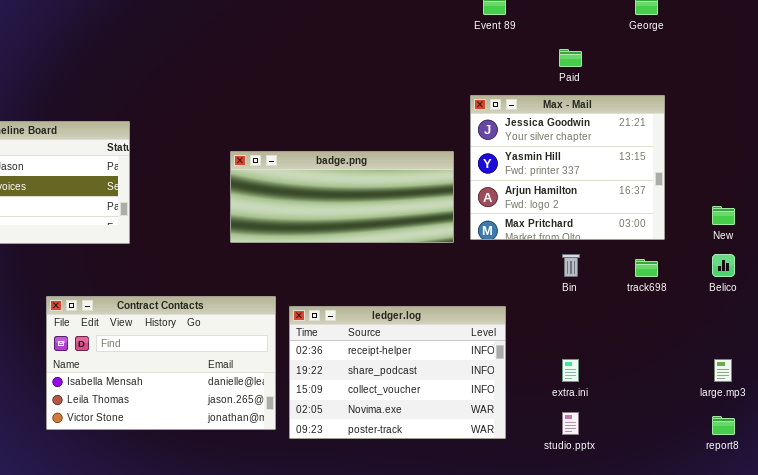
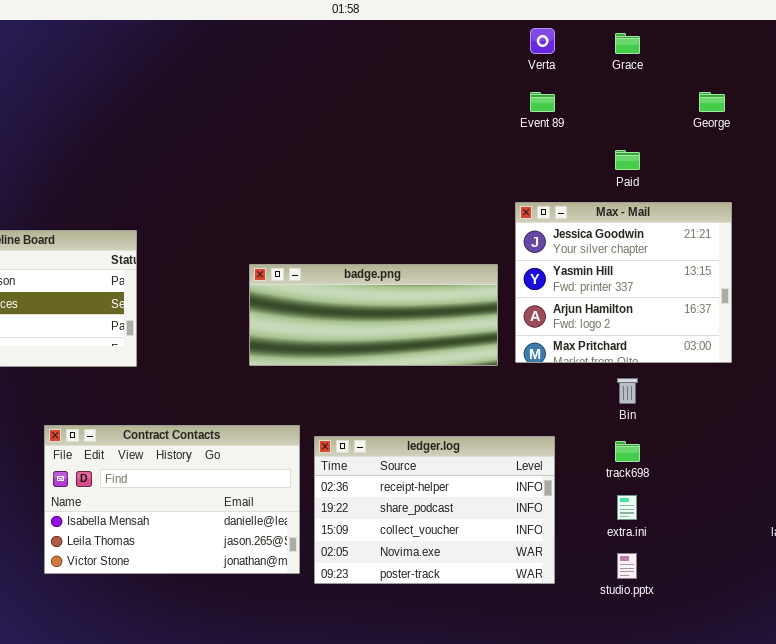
track698: [635,259,658,277] -> [615,441,640,462], moved

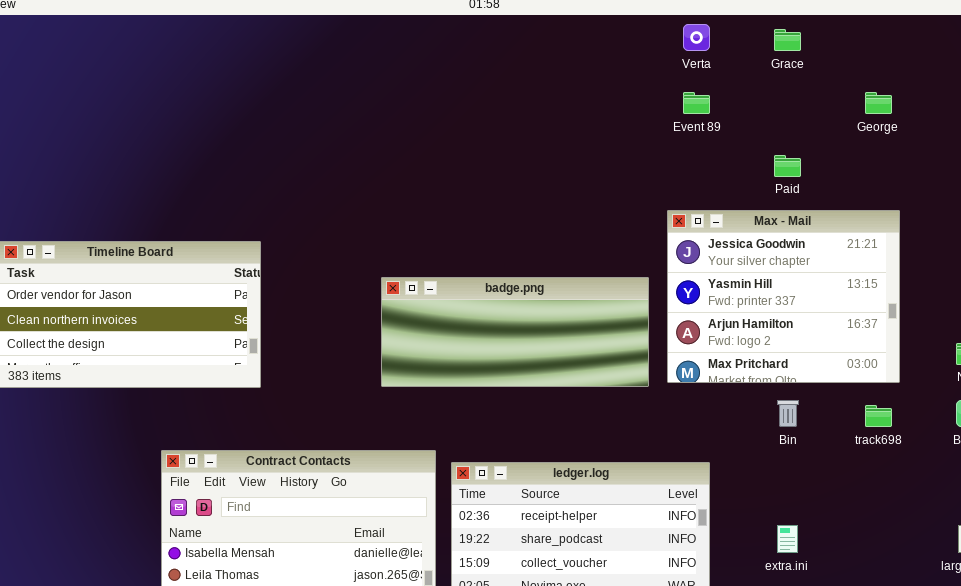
track698: [615,441,640,462] -> [865,405,892,427], moved

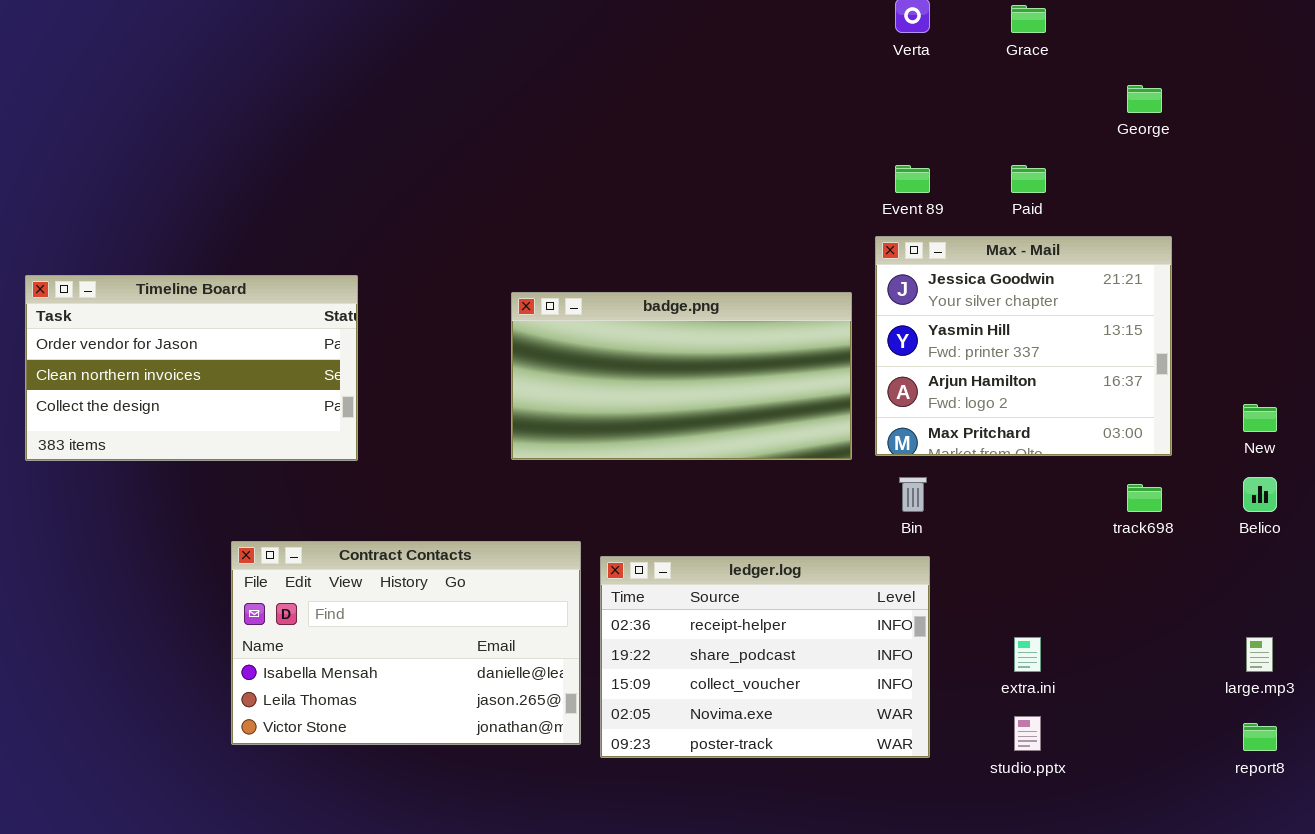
Event 89: [683,92,710,114] -> [895,165,930,193], moved
badge.png: [381,277,649,387] -> [511,292,852,460], resized
Bin: [777,400,799,427] -> [899,477,927,512], moved

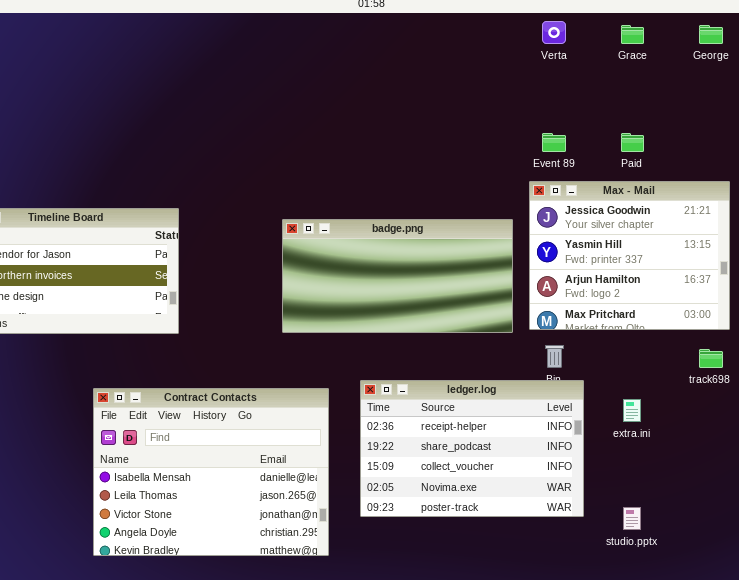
George: [1127,85,1162,113] -> [699,25,723,44], moved
Contract Contacts: [231,541,581,745] -> [93,388,329,556], resized
ledger.log: [600,556,930,758] -> [360,380,584,517], moved
extra.ini: [1014,637,1041,672] -> [623,399,641,422], moved

